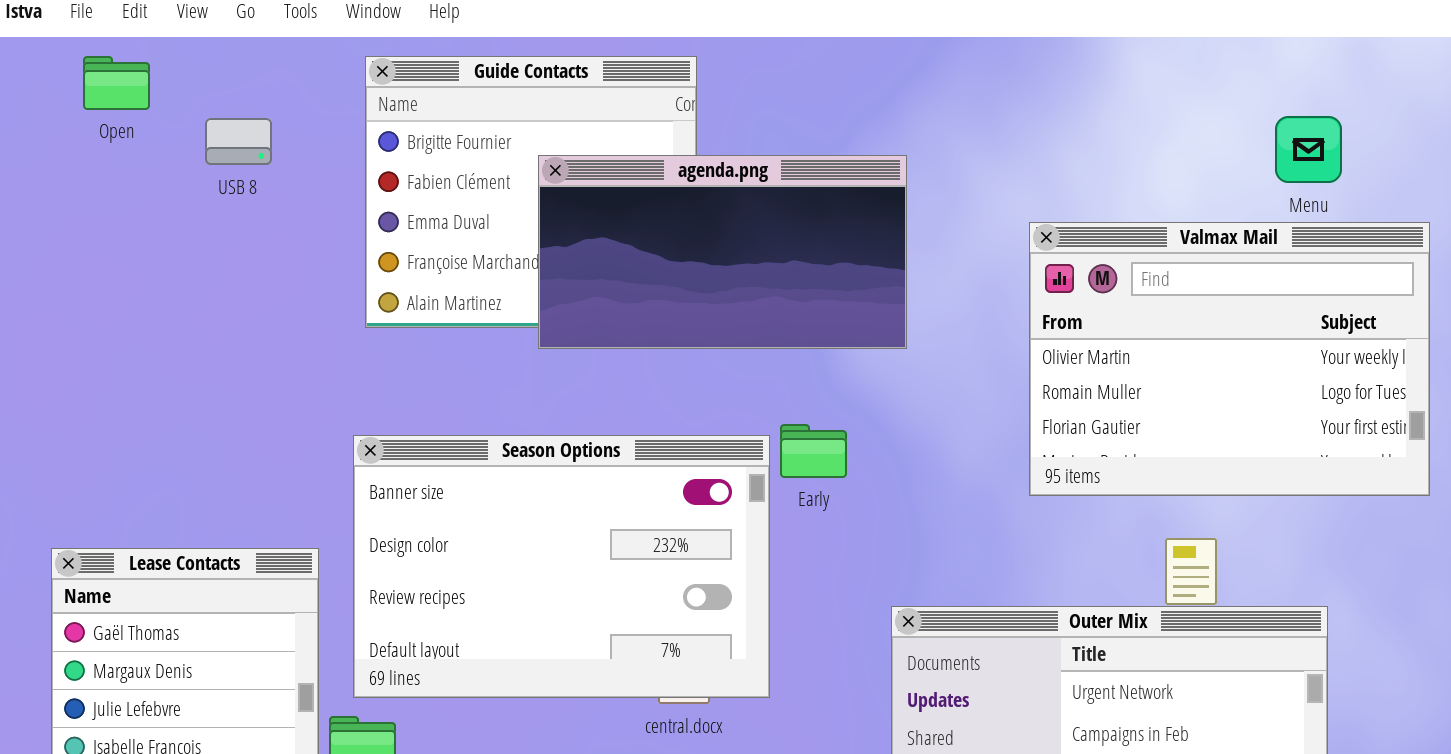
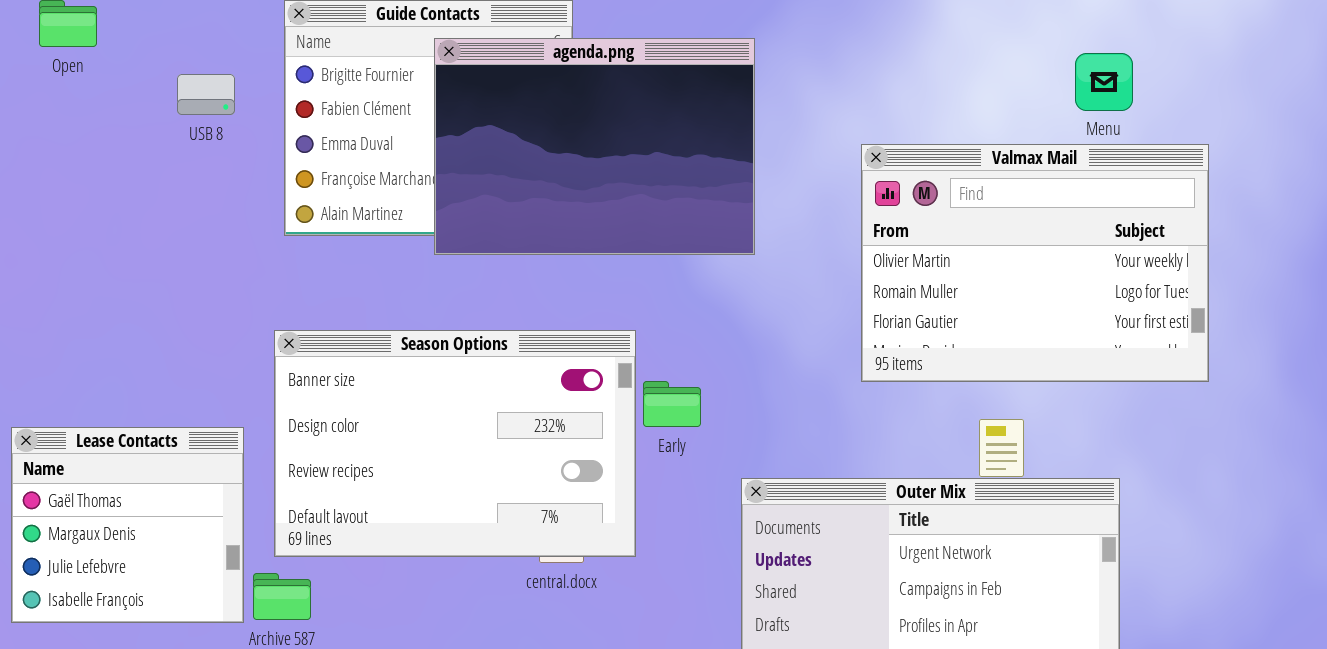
USB 8: [205,118,272,165] -> [177,74,235,115], moved
agenda.png: [538,155,907,349] -> [434,38,755,255], resized
Early: [780,424,847,478] -> [643,381,701,427], moved

